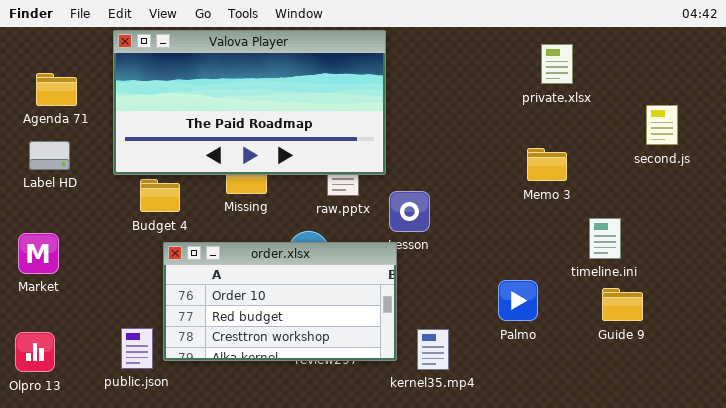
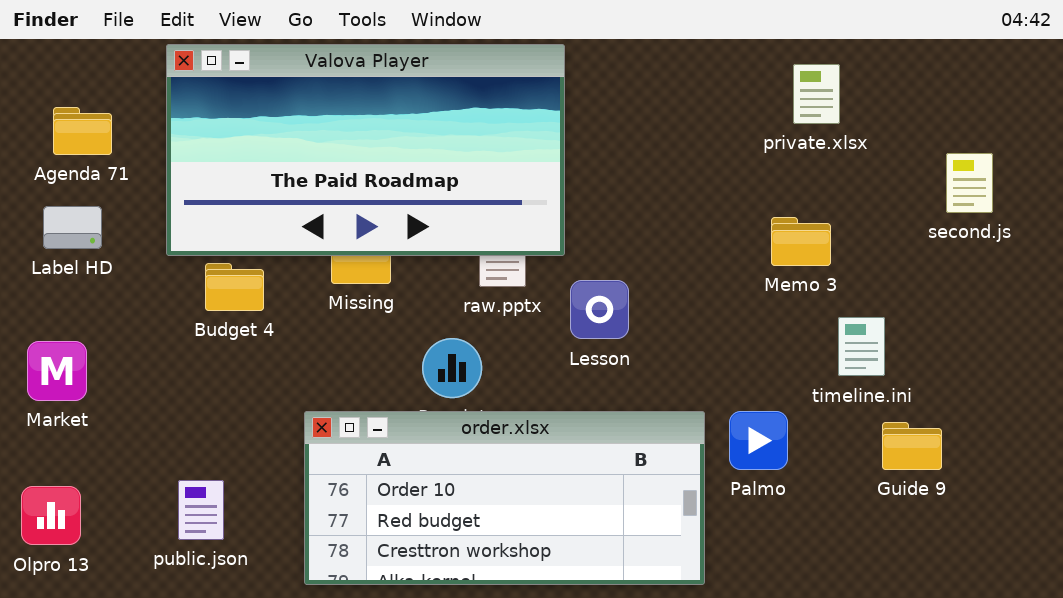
timeline.ini: [589,218,621,259] -> [838,317,885,376], moved
order.xlsx: [163,242,397,361] -> [304,411,705,585], moved, resized

